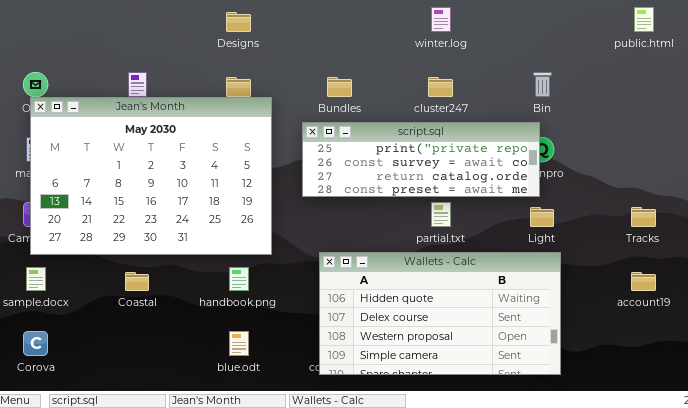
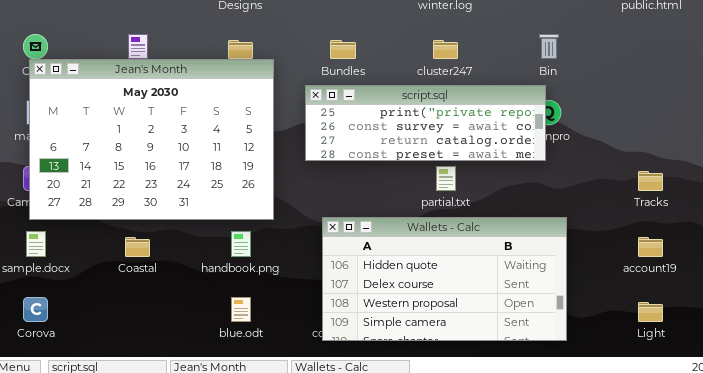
Light: [530,207,554,227] -> [638,302,663,322], moved

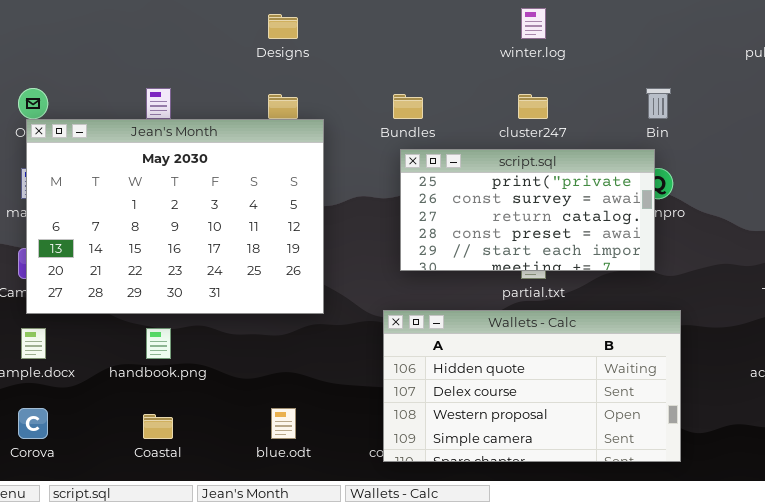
script.sql: [305,85,546,161] -> [400,149,655,271], resized
handbook.png: [231,231,251,257] -> [146,328,171,359], moved
Coastal: [125,237,150,257] -> [143,414,173,439], moved

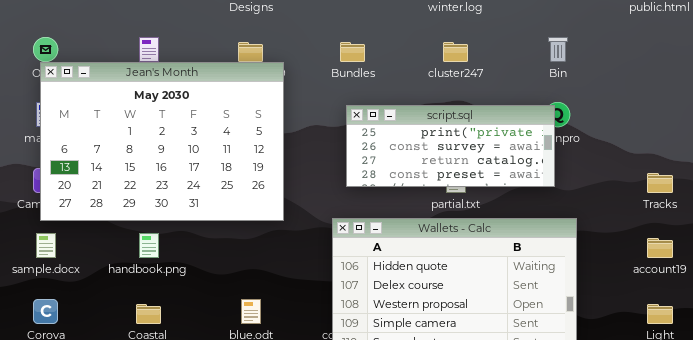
script.sql: [400,149,655,271] -> [346,105,555,187], resized

